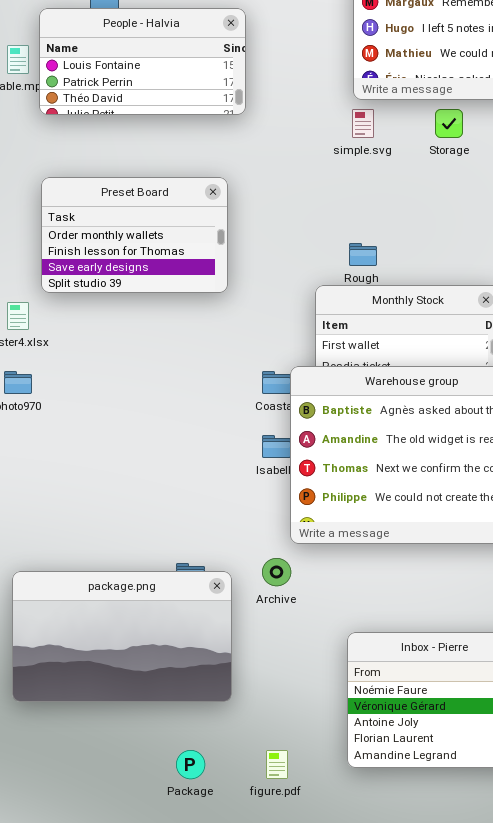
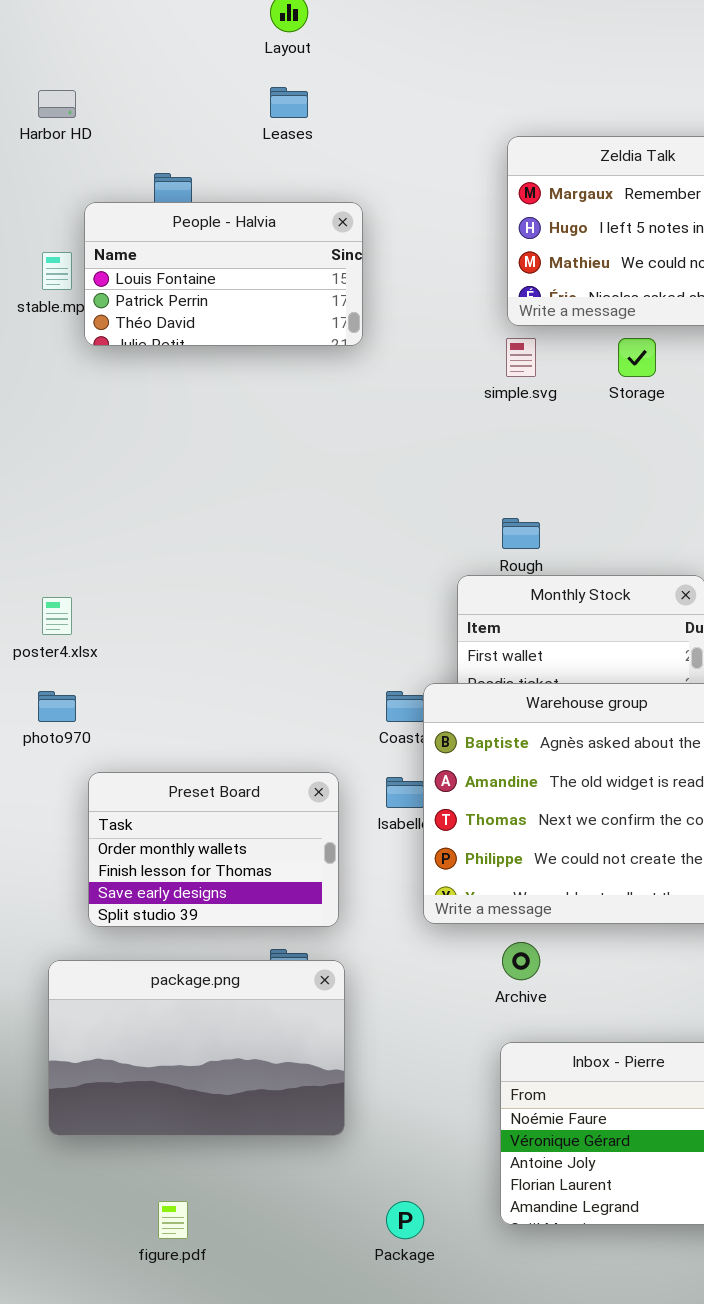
Preset Board: [41,177,228,293] -> [88,772,339,927], moved
Archive: [262,558,291,586] -> [502,942,540,980], moved
Package: [176,750,205,779] -> [386,1201,424,1239], moved
figure.pdf: [266,750,288,779] -> [158,1201,188,1239], moved

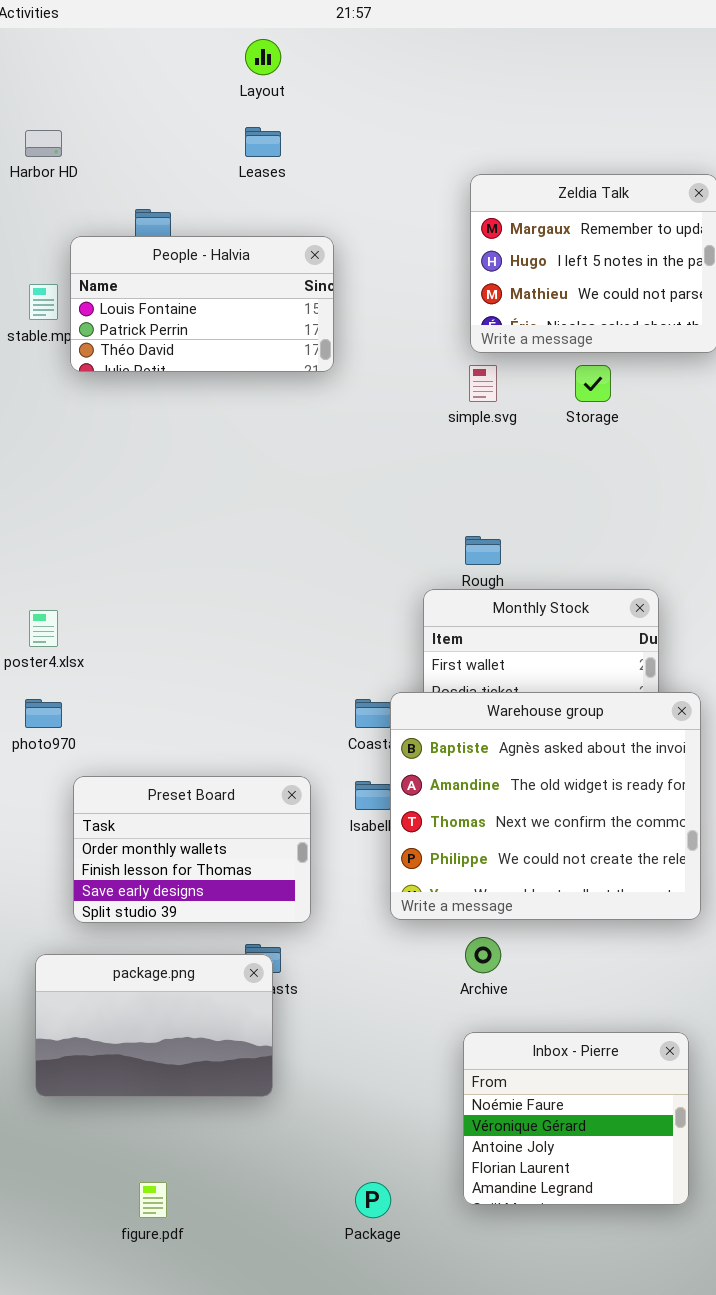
package.png: [48,960,345,1136] -> [35,954,273,1097], resized

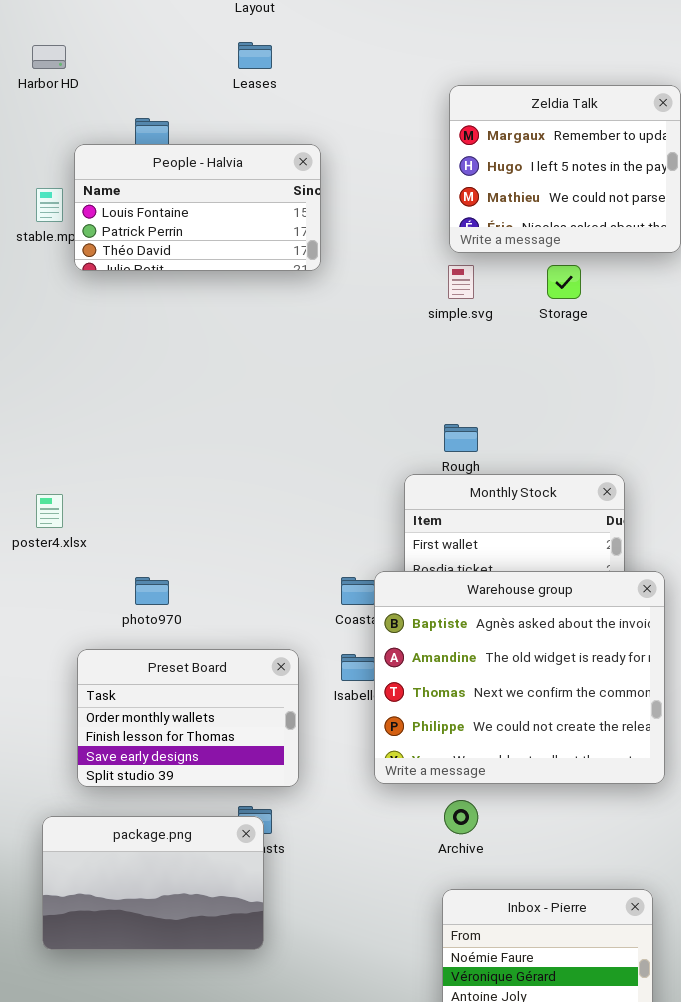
photo970: [25,699,62,728] -> [135,577,169,605], moved

